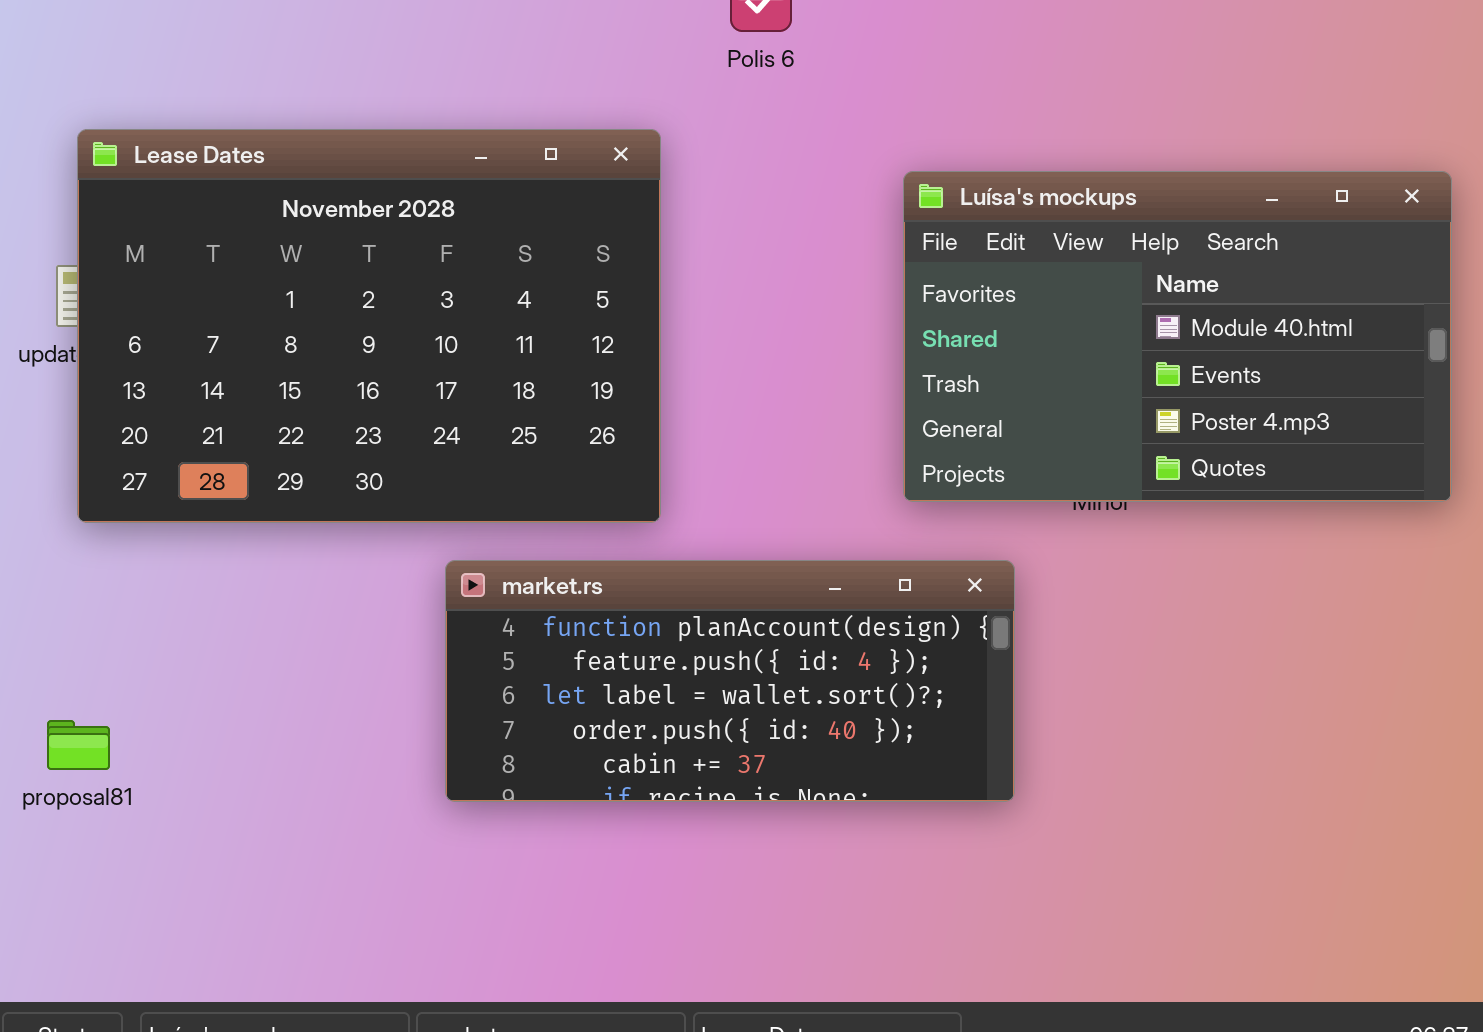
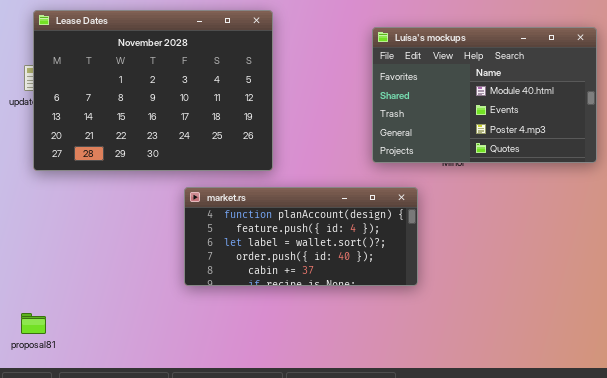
proposal81: [47,720,110,770] -> [21,313,46,334], moved

